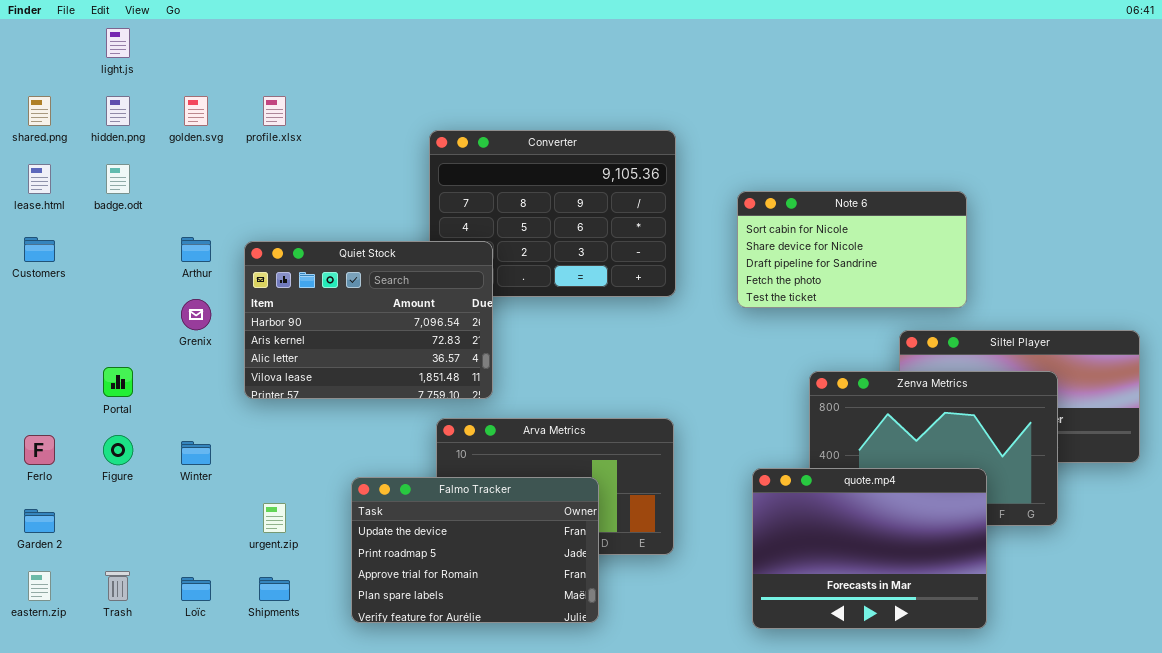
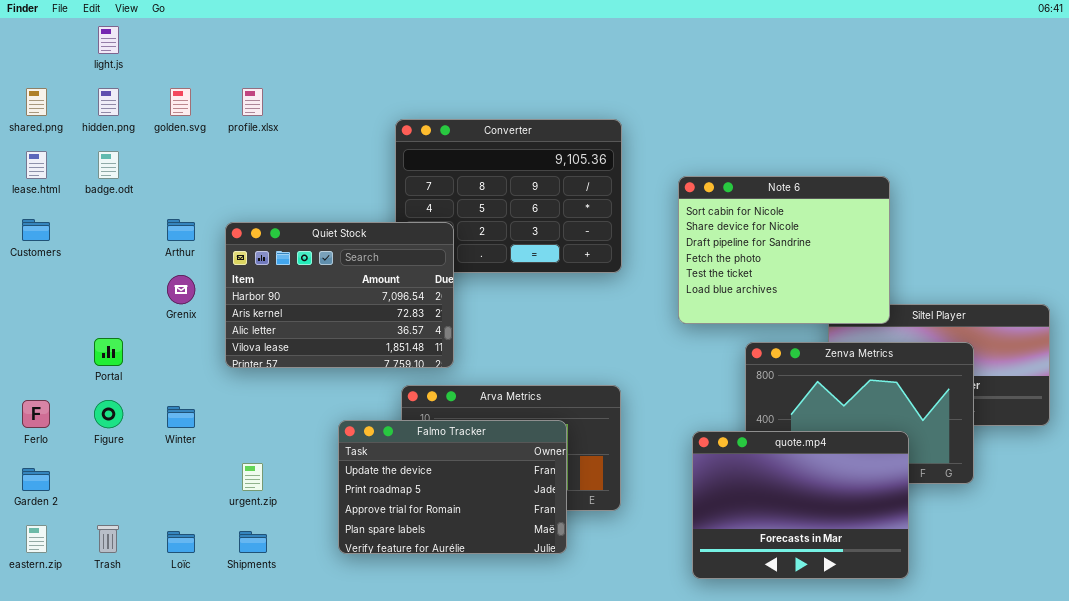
Note 6: [737,191,967,308] -> [678,176,890,324], resized
Falmo Tracker: [351,477,599,623] -> [338,420,567,554], moved

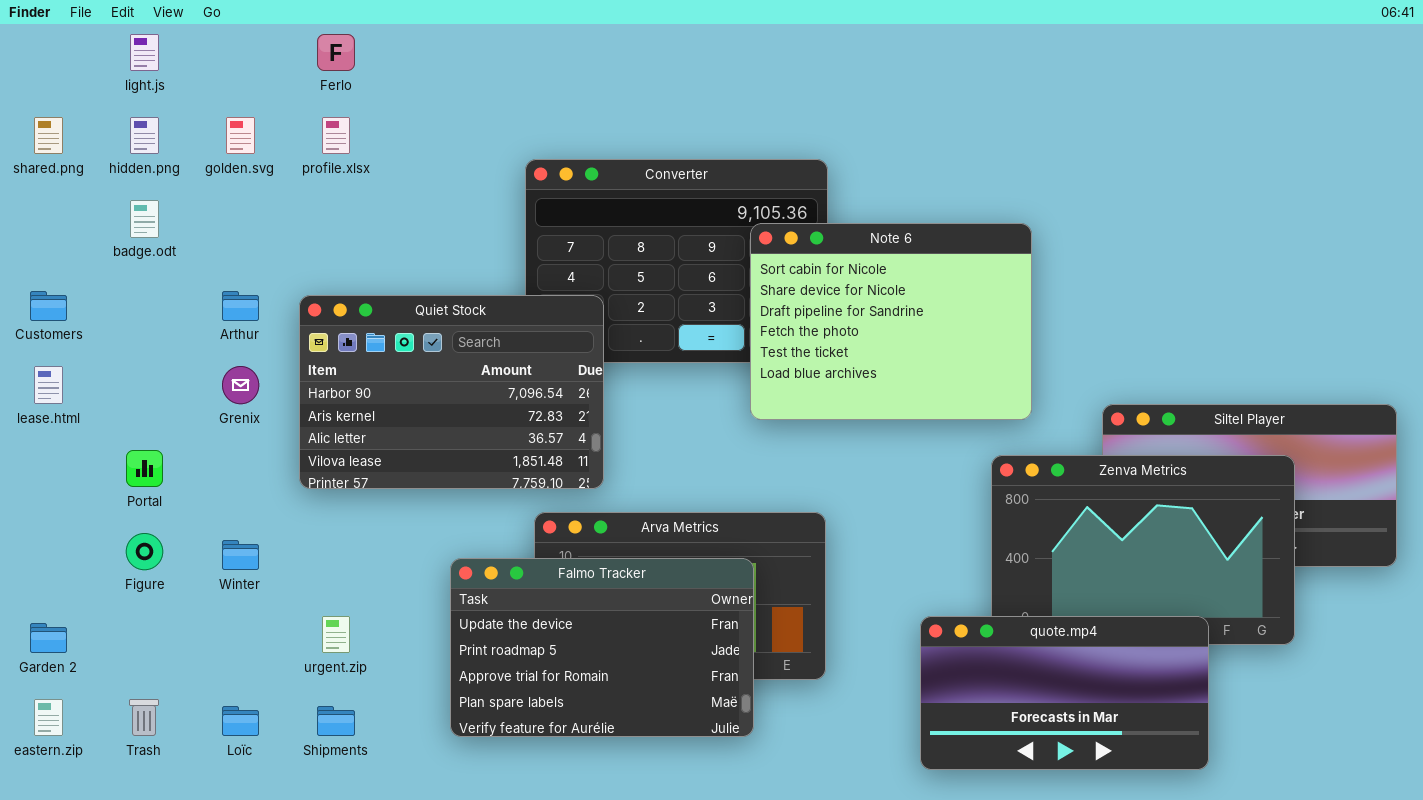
lease.html: [26,151,47,179] -> [34,366,63,404], moved
Note 6: [678,176,890,324] -> [750,223,1032,420], moved
Ferlo: [22,400,50,428] -> [317,34,355,71], moved
quote.mp4: [692,431,909,579] -> [920,616,1209,770], resized

